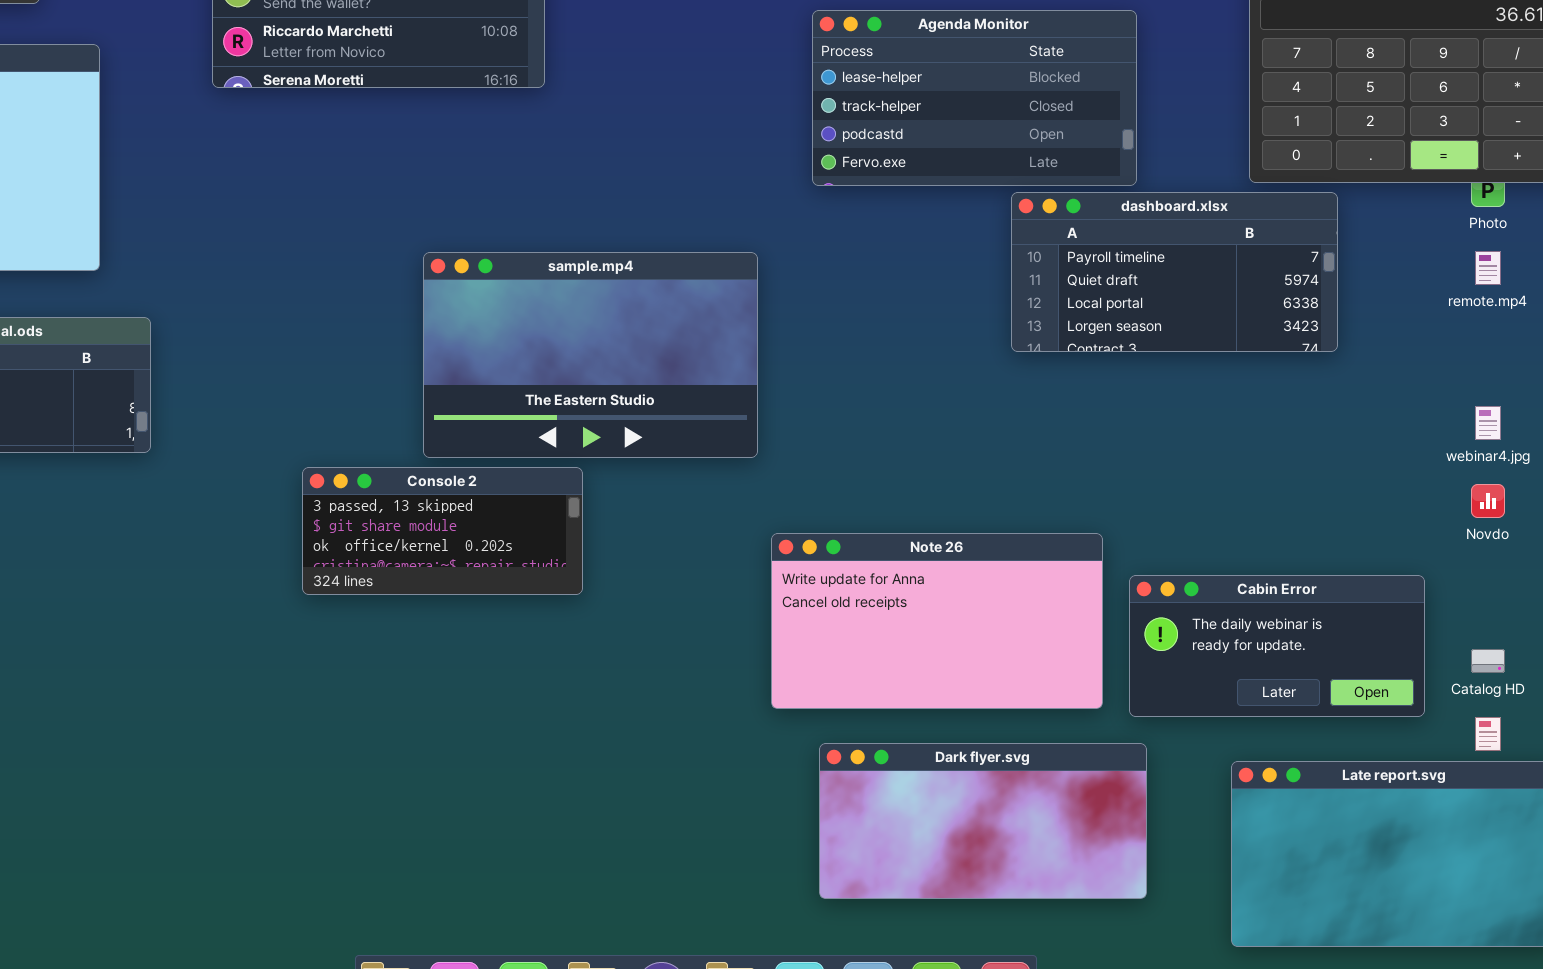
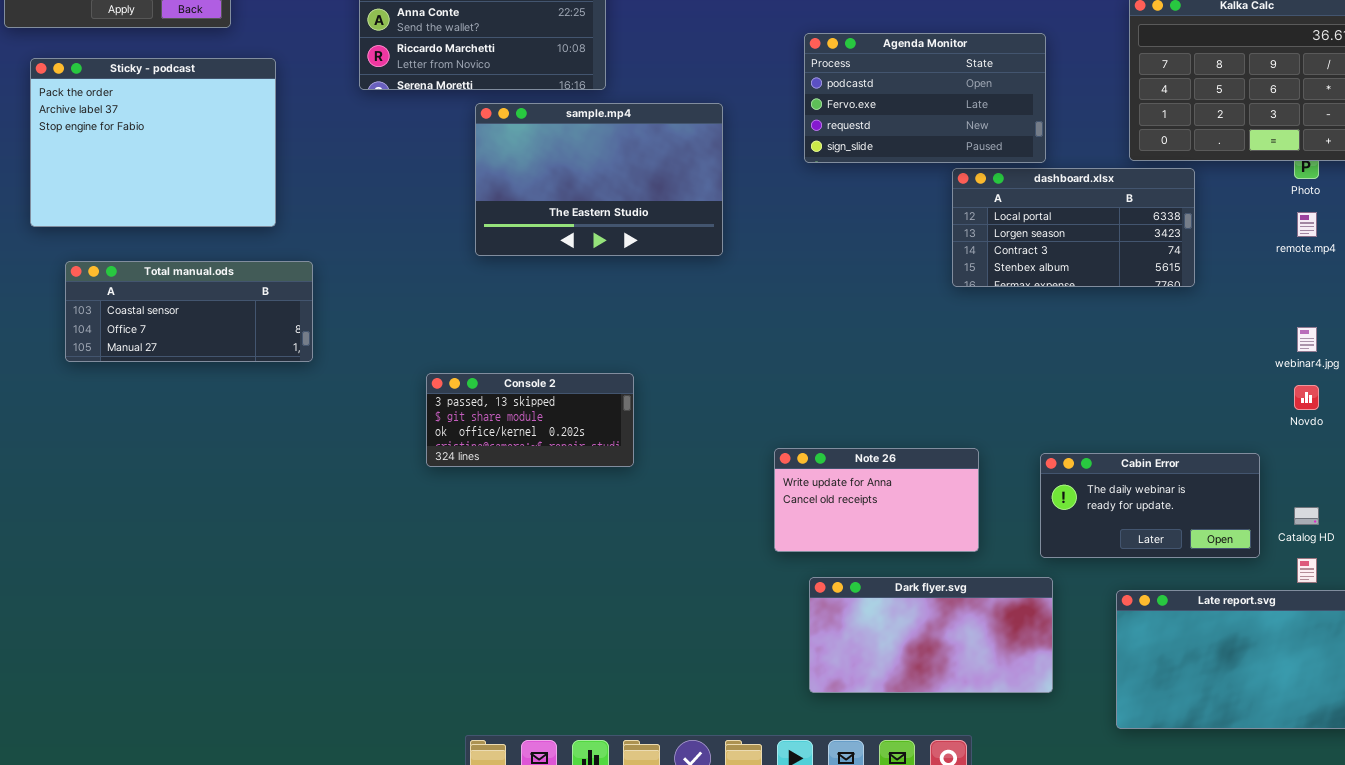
Agenda Monitor: [812,10,1137,186] -> [804,33,1046,163], scrolled down 2 rows
dashboard.xlsx: [1011,192,1338,352] -> [952,168,1195,287], scrolled down 2 rows
sample.mp4: [423,252,758,458] -> [475,103,723,256], moved
Note 26: [771,533,1103,709] -> [774,448,979,552], resized

